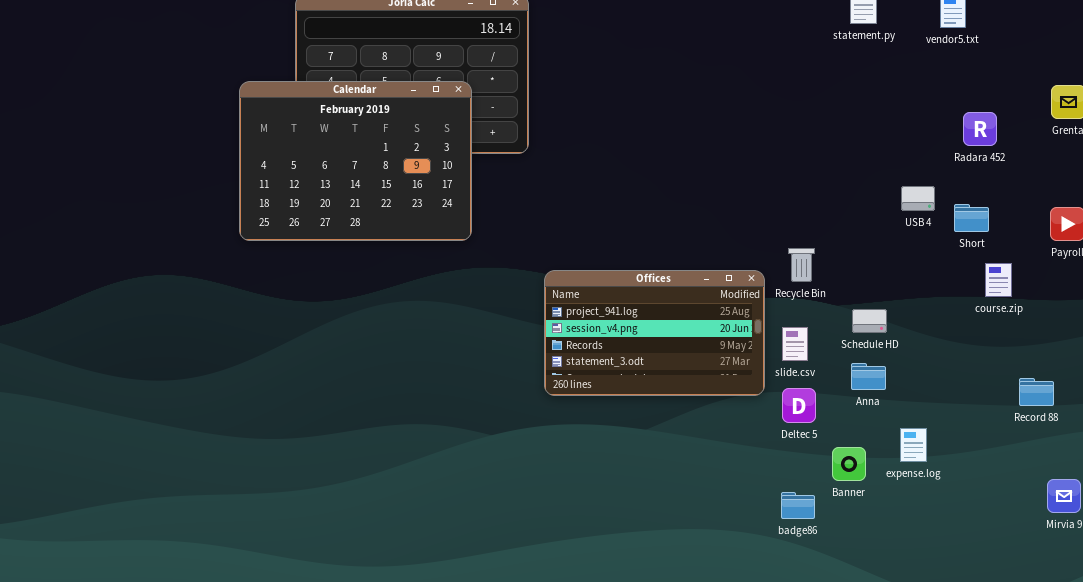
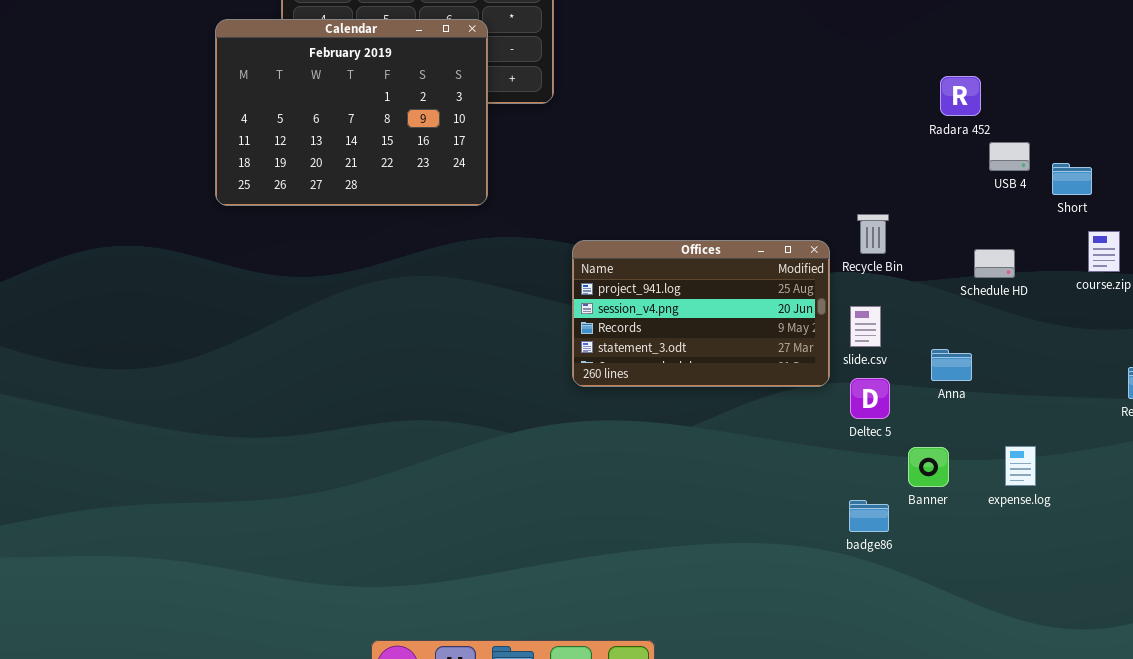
Radara 452: [963,112,997,146] -> [940,76,981,116], moved
Schedule HD: [852,309,887,333] -> [974,249,1015,278], moved
expense.log: [900,428,927,462] -> [1005,446,1036,486], moved

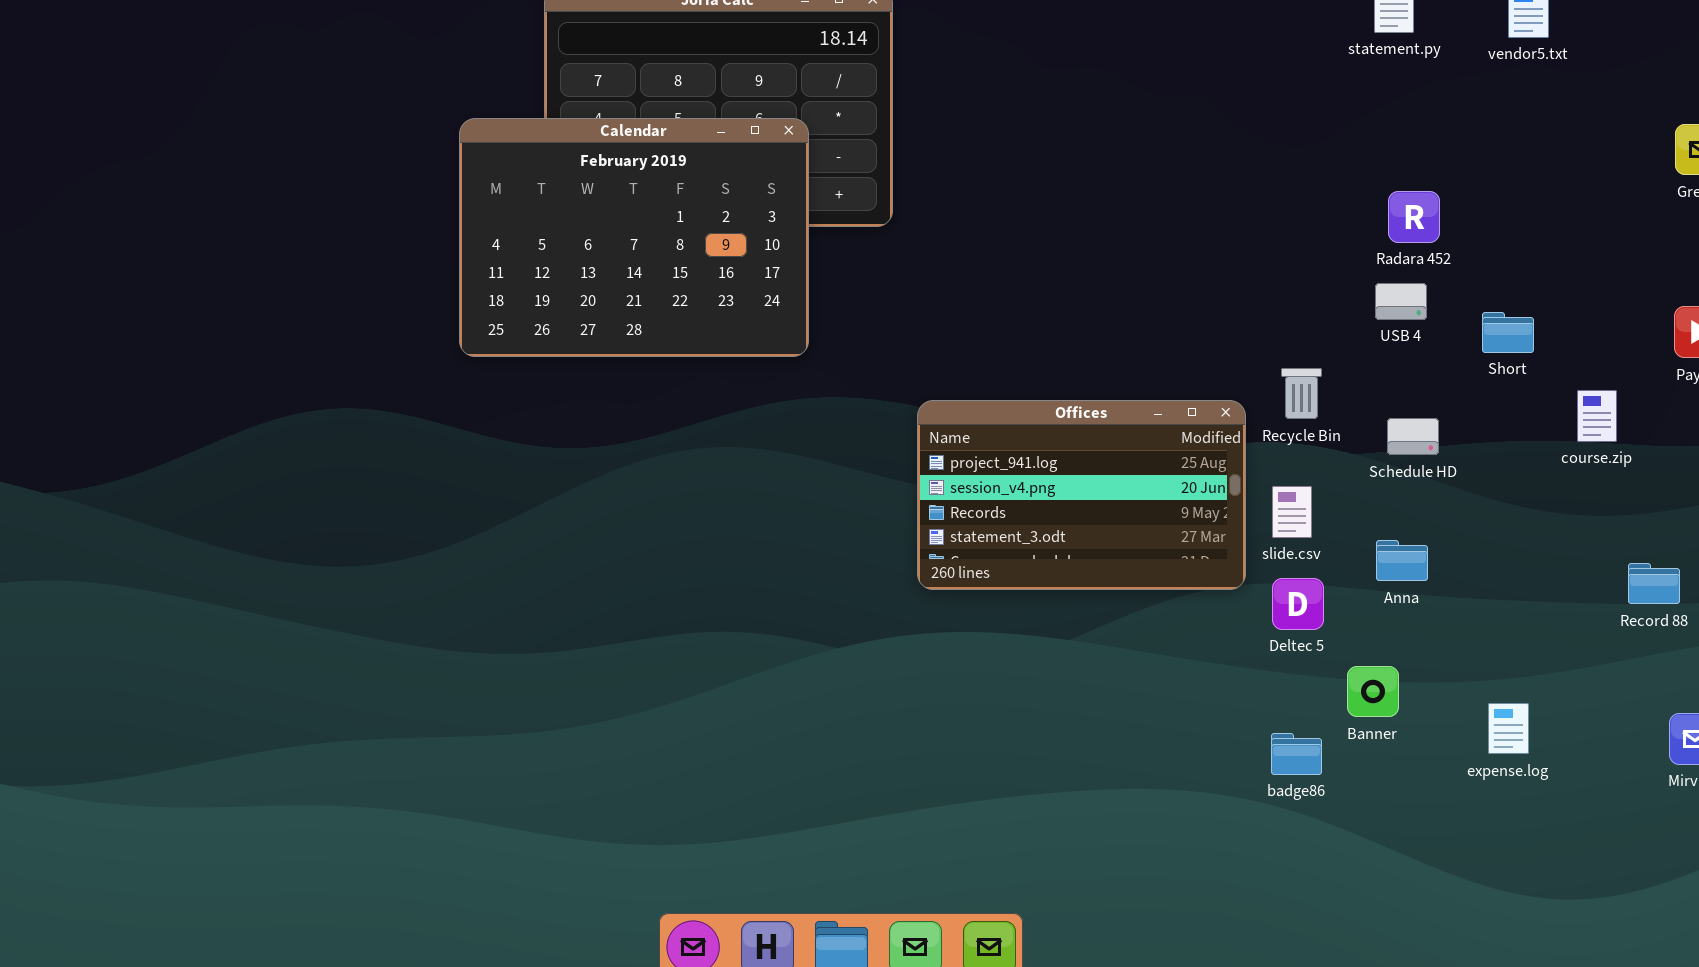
USB 4: [989,142,1030,171] -> [1375,283,1427,320], moved
Short: [1052,163,1092,195] -> [1482,312,1534,353], moved
Schedule HD: [974,249,1015,278] -> [1387,418,1439,455], moved
expense.log: [1005,446,1036,486] -> [1488,703,1529,754], moved

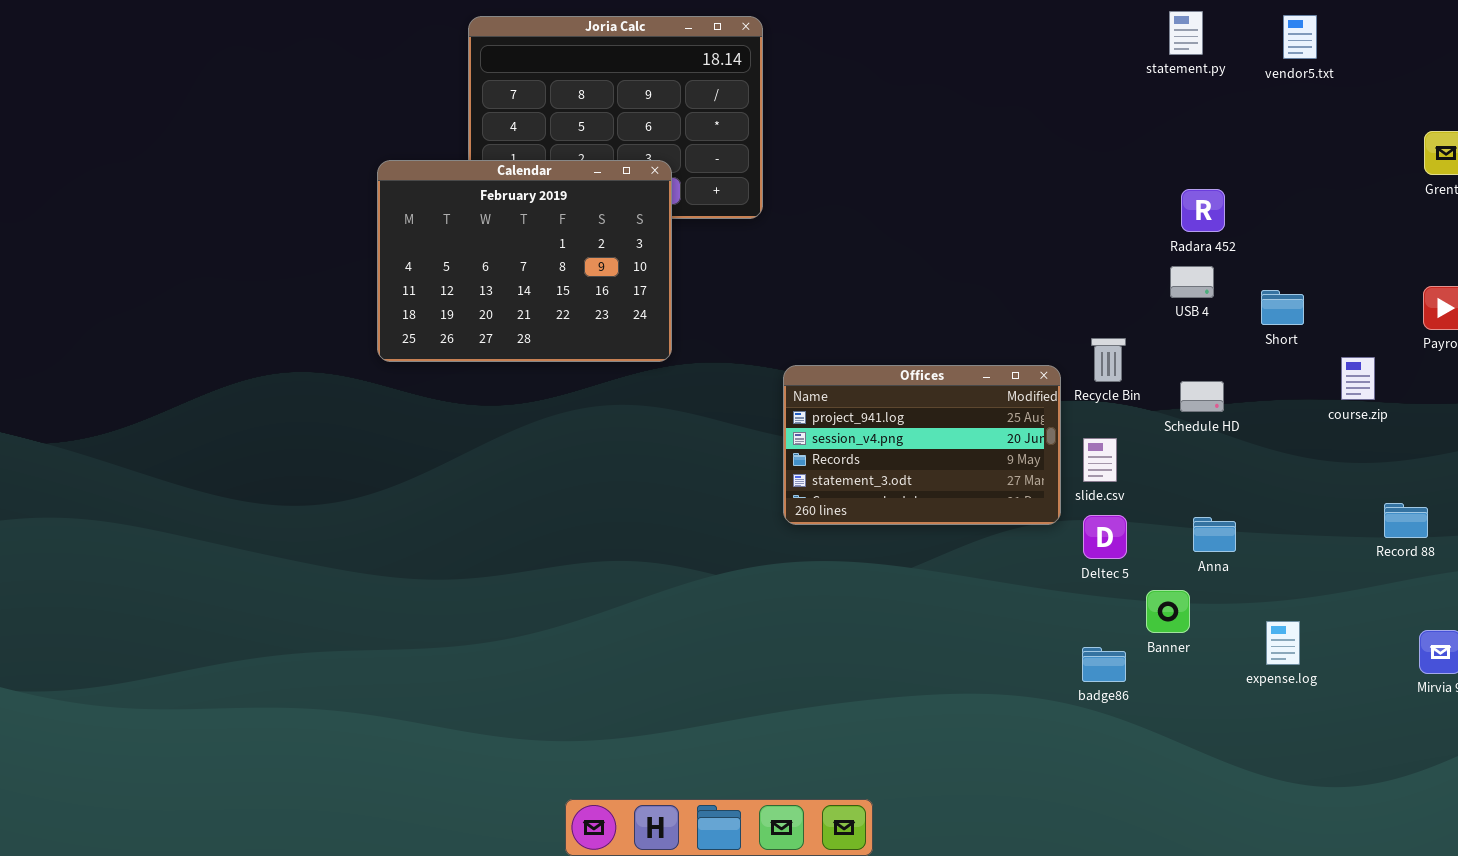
Calendar: [459,118,809,357] -> [377,160,672,362], moved
Anna: [1376,540,1428,581] -> [1193,517,1236,552], moved

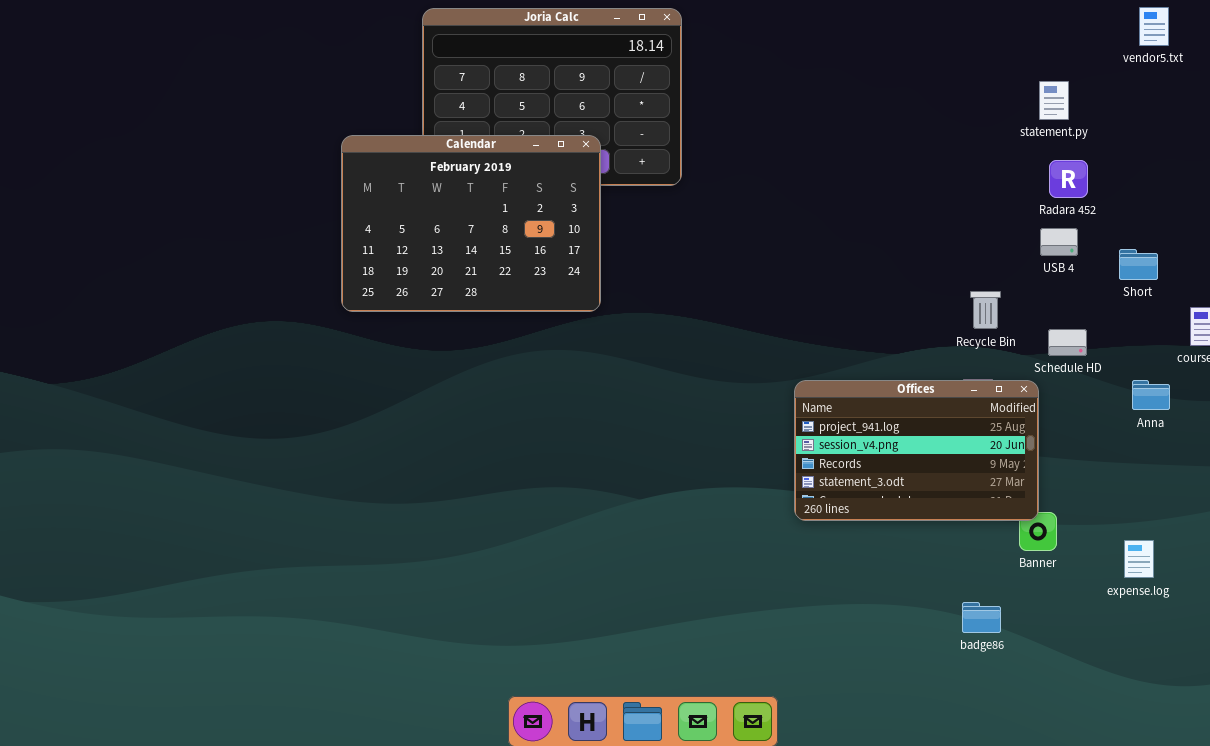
statement.py: [1169,11,1203,55] -> [1039,81,1069,120], moved
Offices: [783,365,1061,525] -> [794,380,1039,521], moved
Anna: [1193,517,1236,552] -> [1132,380,1170,410], moved
badge86: [1082,647,1126,682] -> [962,602,1001,633], moved

